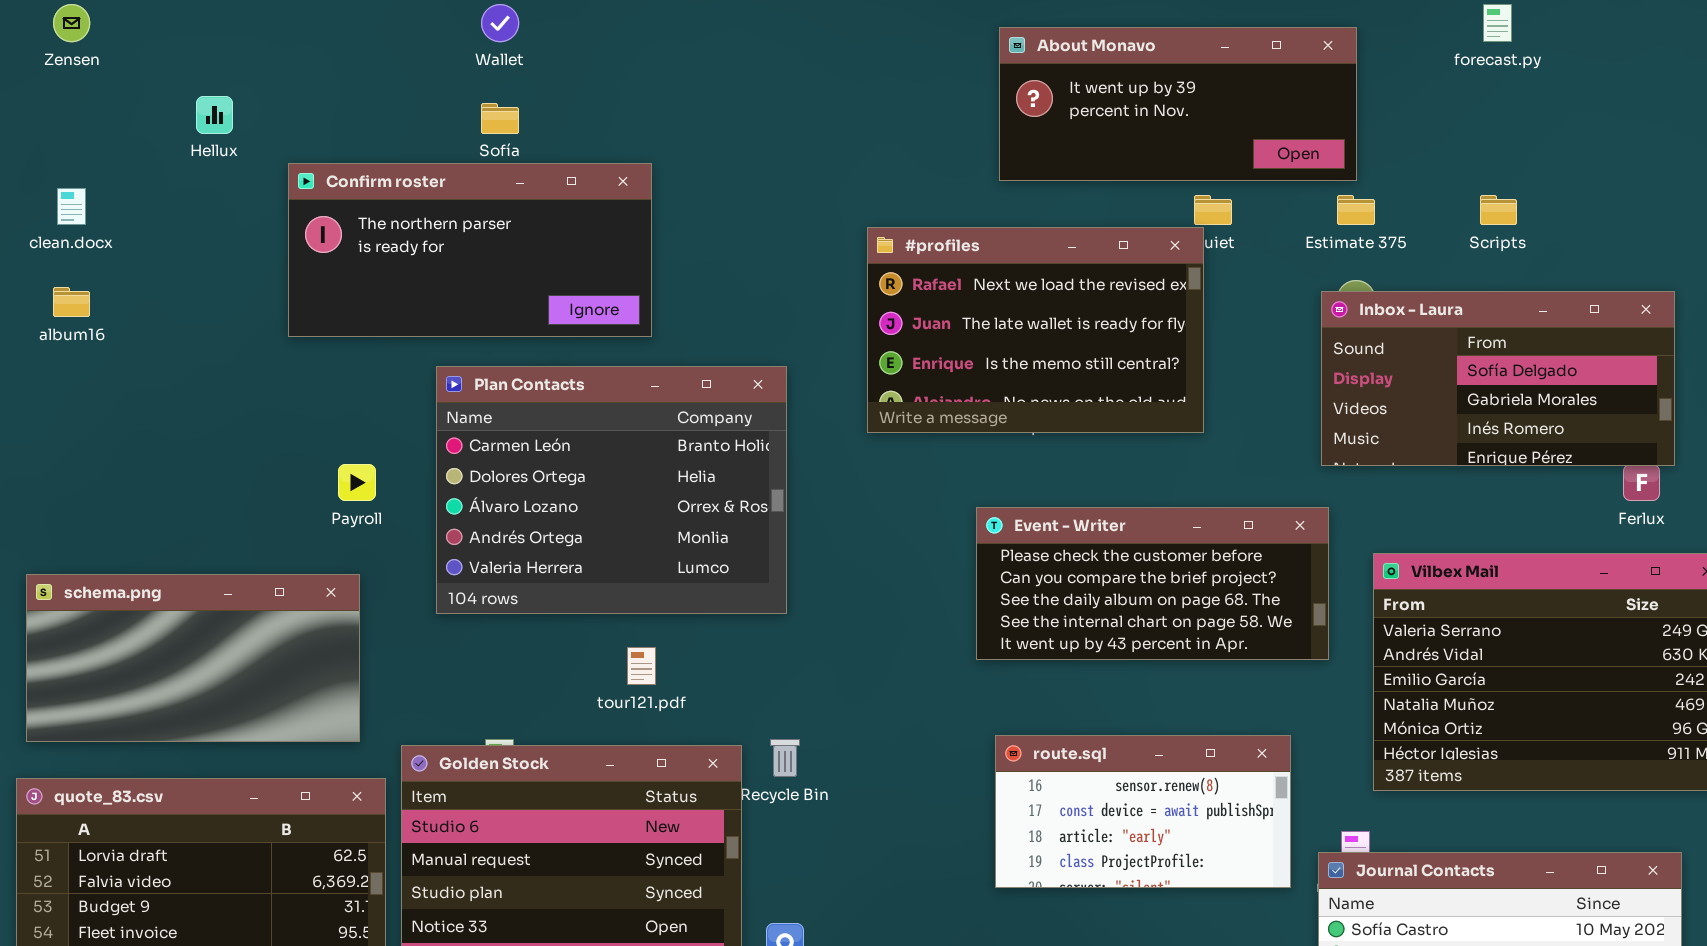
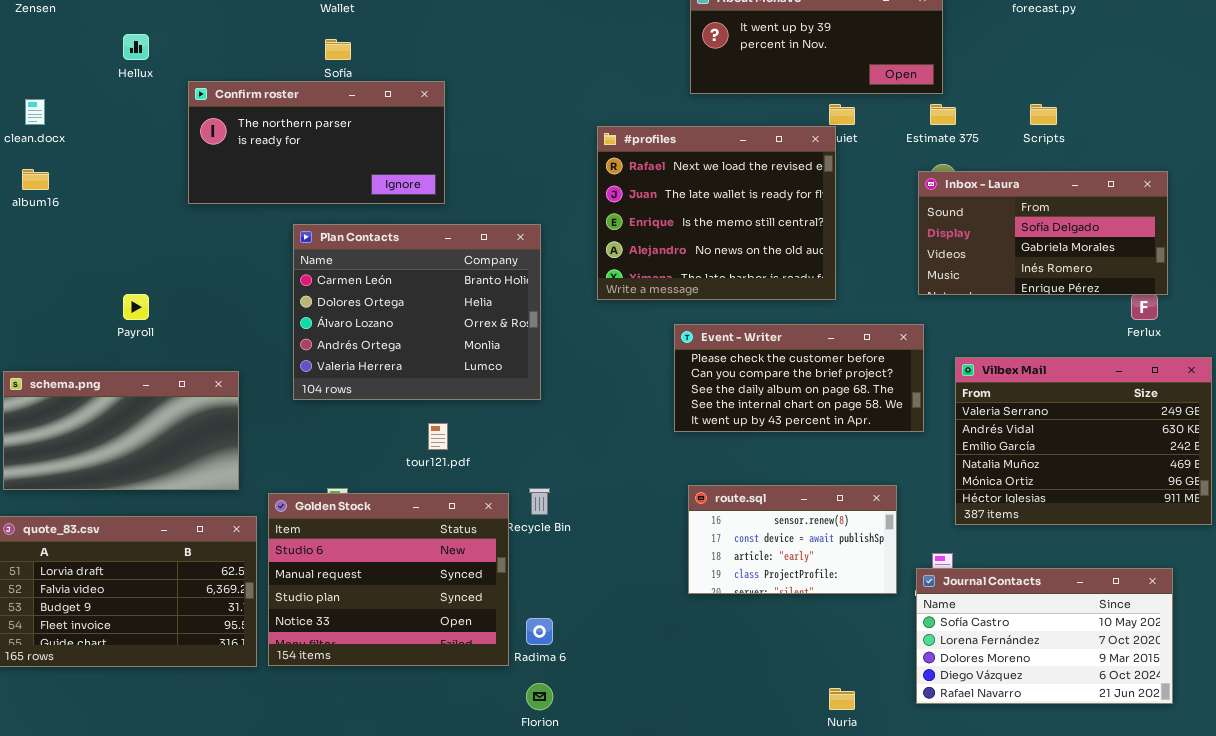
#profiles: [867,227,1204,433] -> [597,126,836,300], resized
Payroll: [338,464,376,501] -> [123,294,149,320], moved

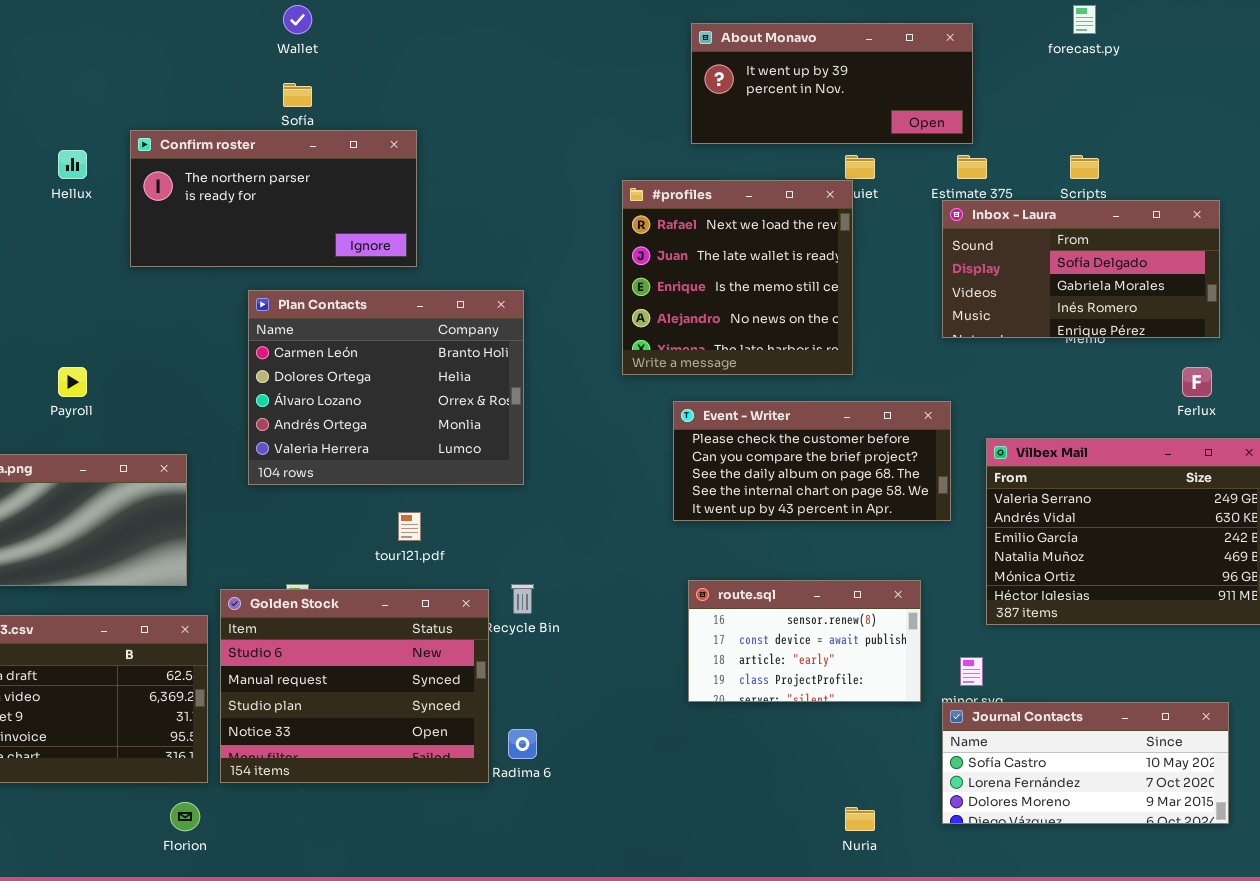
Hellux: [123,34,149,60] -> [58,150,87,179], moved
#profiles: [597,126,836,300] -> [622,180,853,375], resized
Inbox - Laura: [918,171,1168,295] -> [942,200,1220,338], moved
Journal Contacts: [916,568,1173,704] -> [942,702,1229,824], resized
Florion: [526,683,553,710] -> [170,802,200,831], moved

